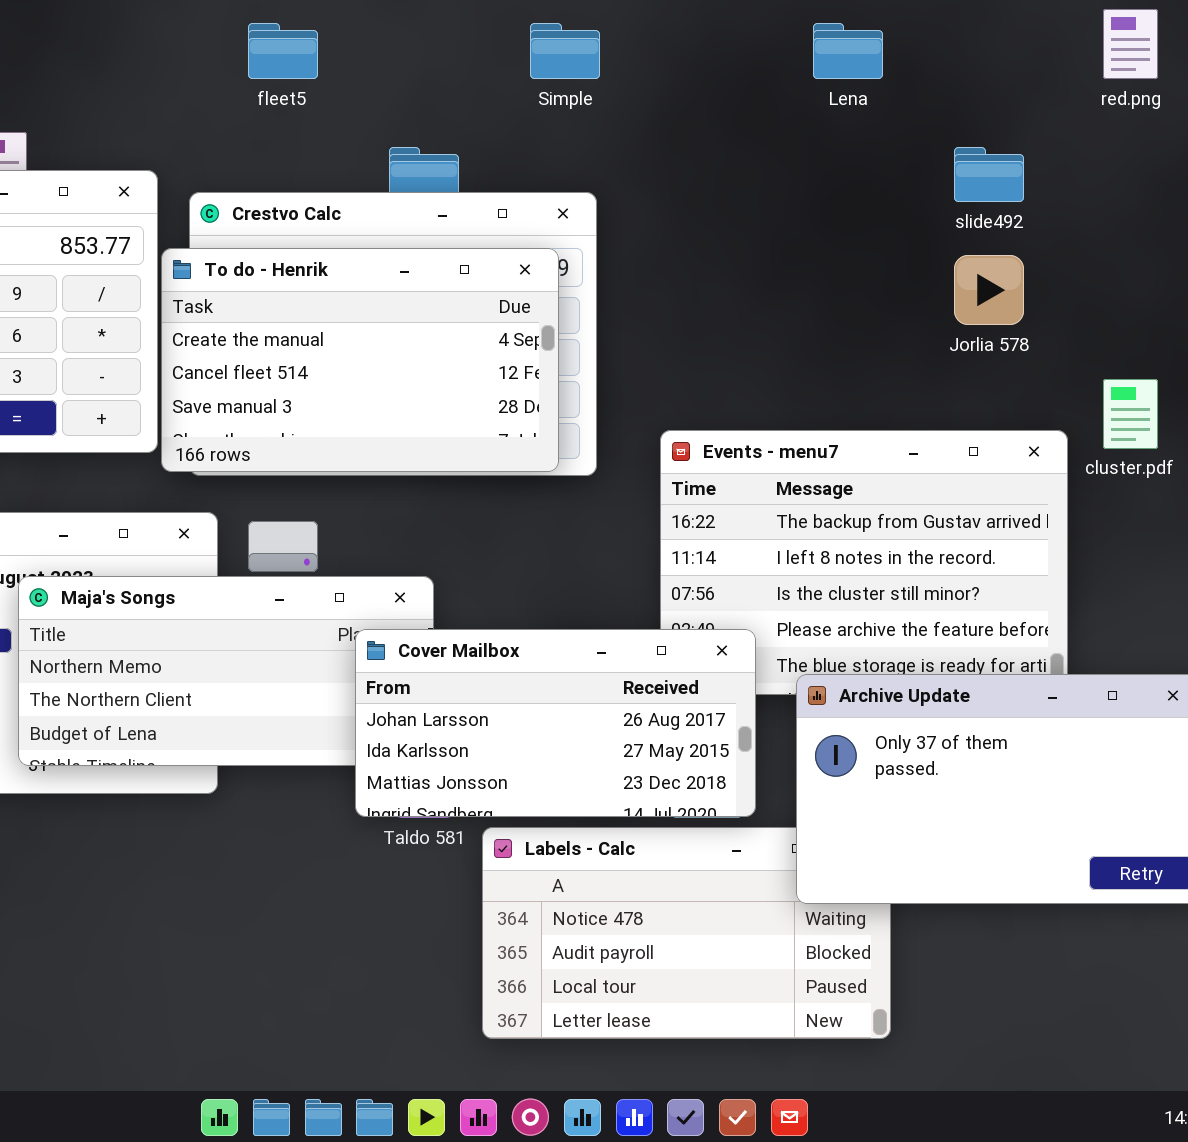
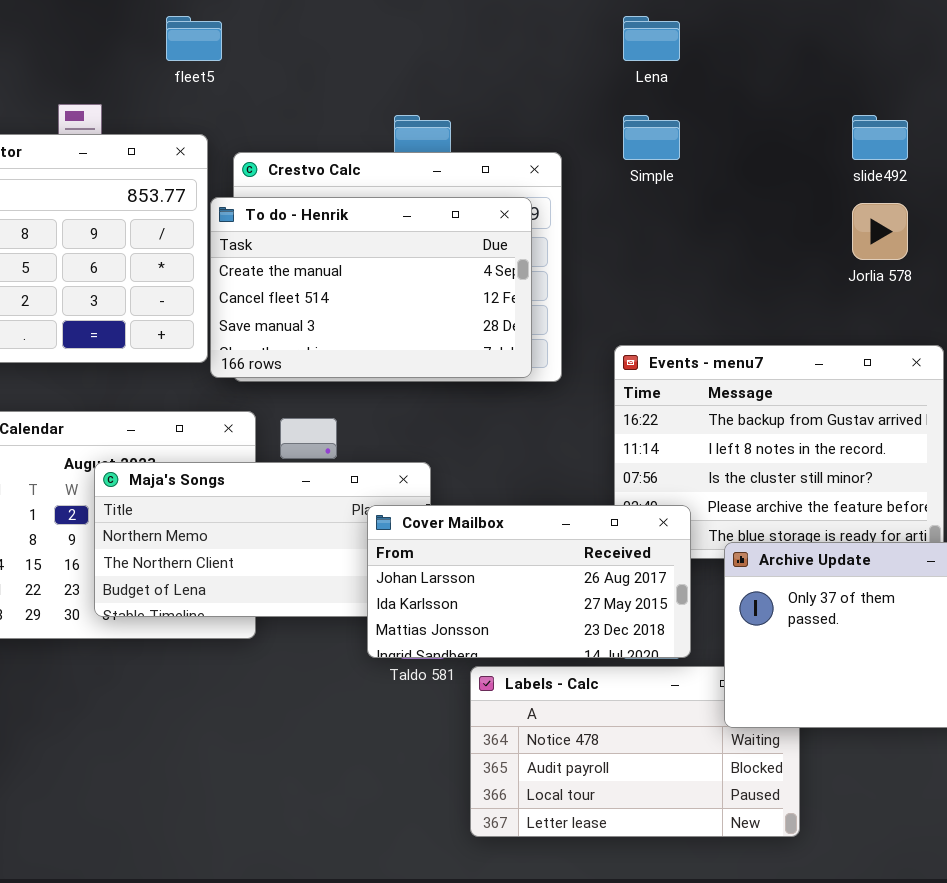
fleet5: [248,23,318,79] -> [166,16,222,61], moved
Simple: [530,23,600,79] -> [623,115,680,160], moved
Lena: [813,23,883,79] -> [623,16,680,61], moved

